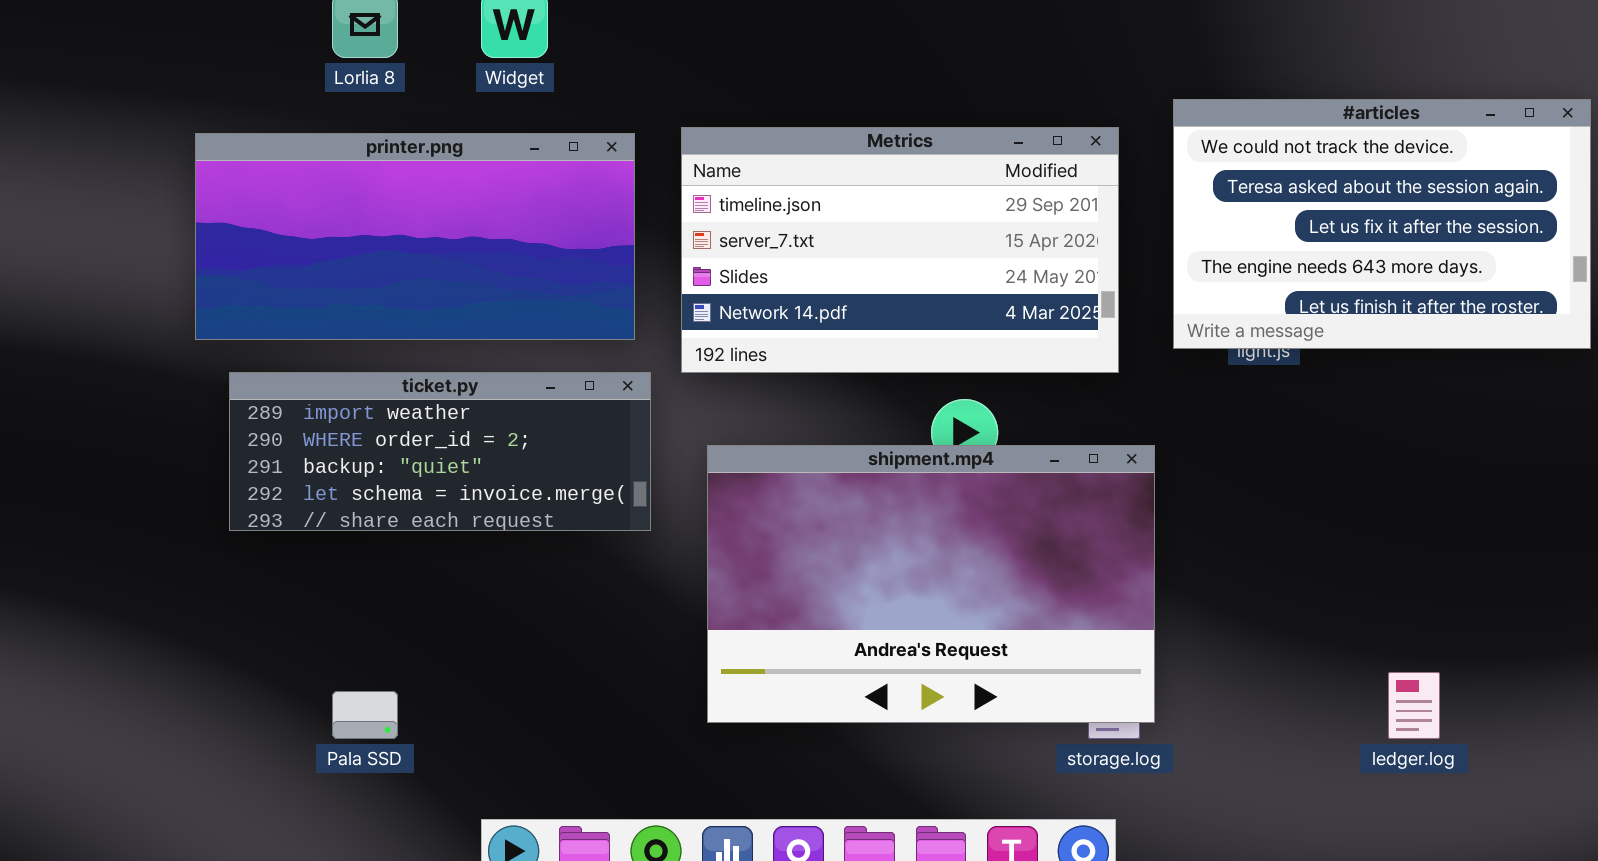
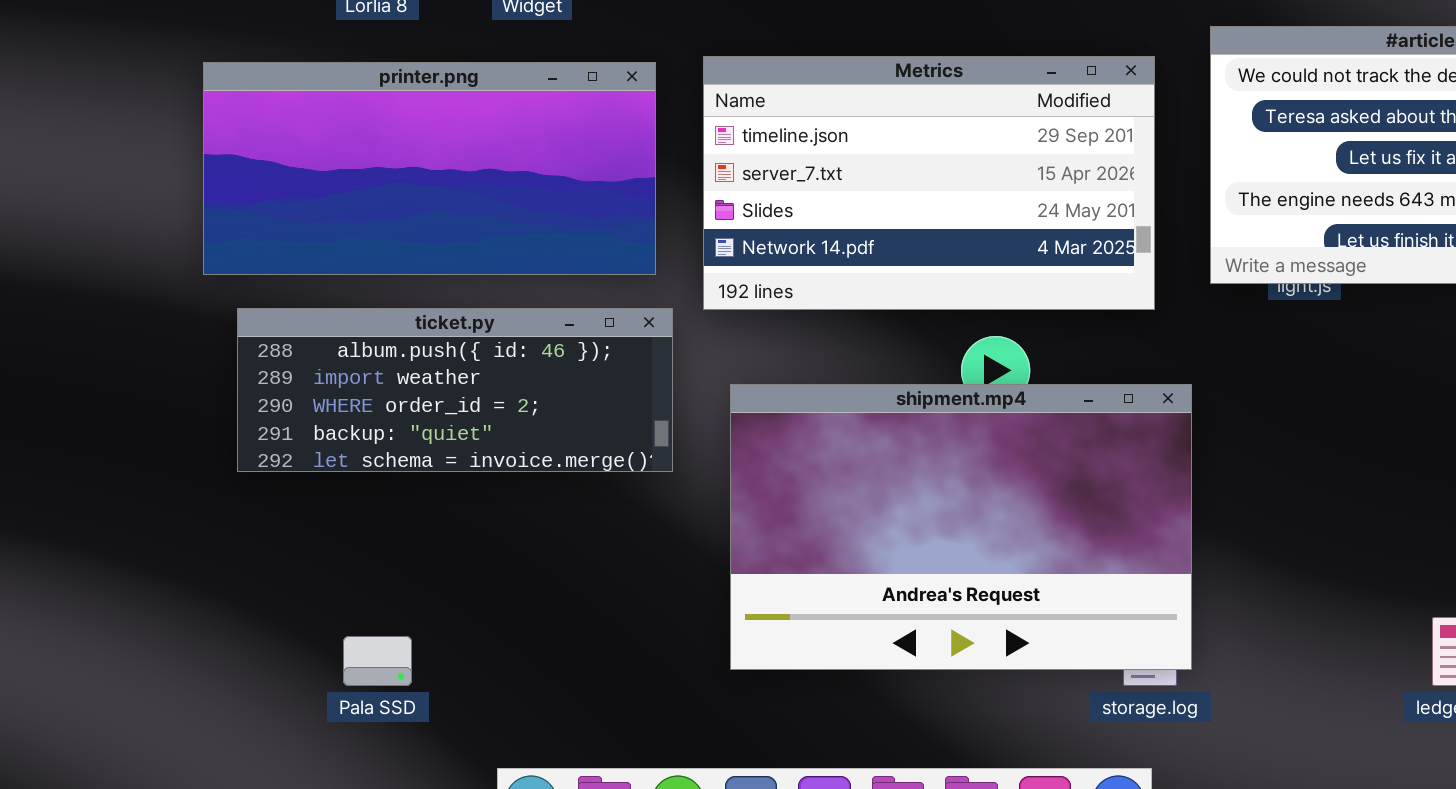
ticket.py: [229,372,651,531] -> [237,308,673,472], scrolled up 1 row

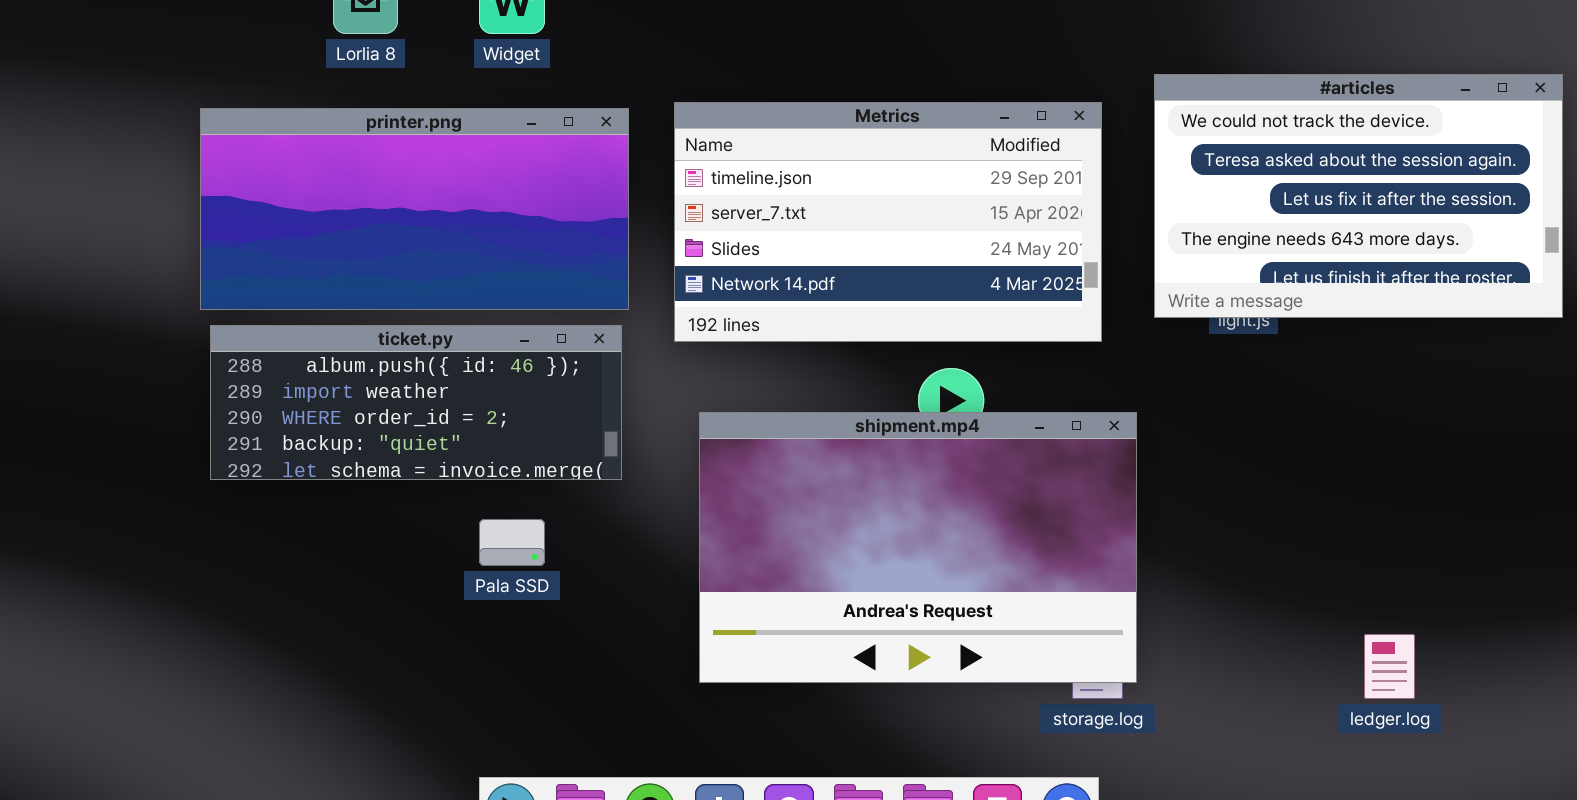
ticket.py: [237,308,673,472] -> [210,325,622,480], moved
Pala SSD: [343,636,412,686] -> [479,519,545,566], moved

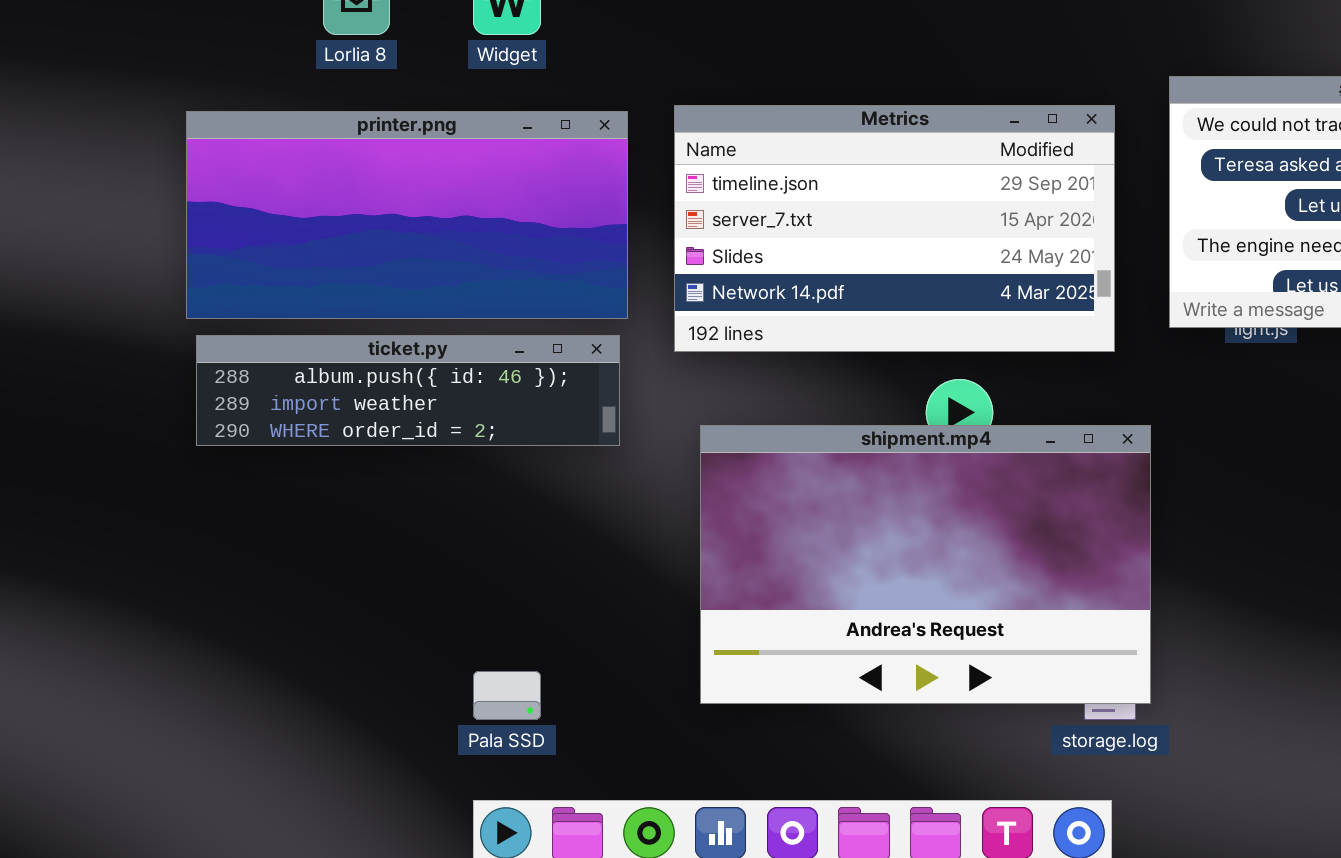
ticket.py: [210,325,622,480] -> [196,335,620,446], resized
Pala SSD: [479,519,545,566] -> [473,671,541,720], moved

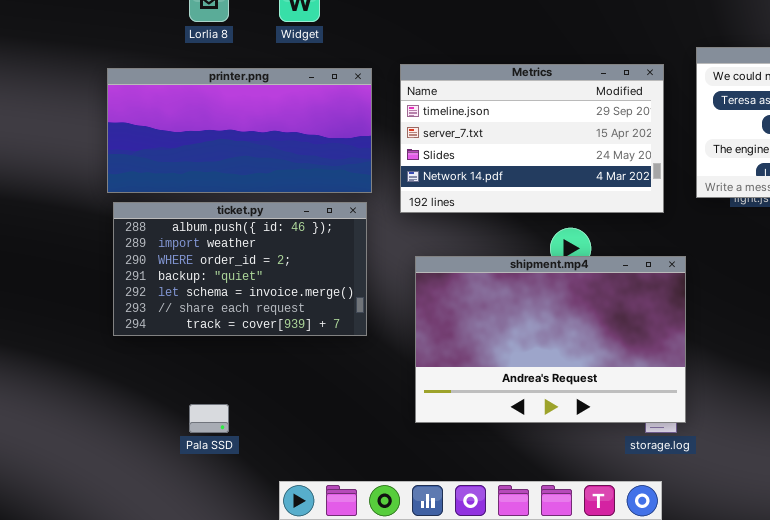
ticket.py: [196,335,620,446] -> [113,202,367,336], resized
Pala SSD: [473,671,541,720] -> [189,404,229,433], moved

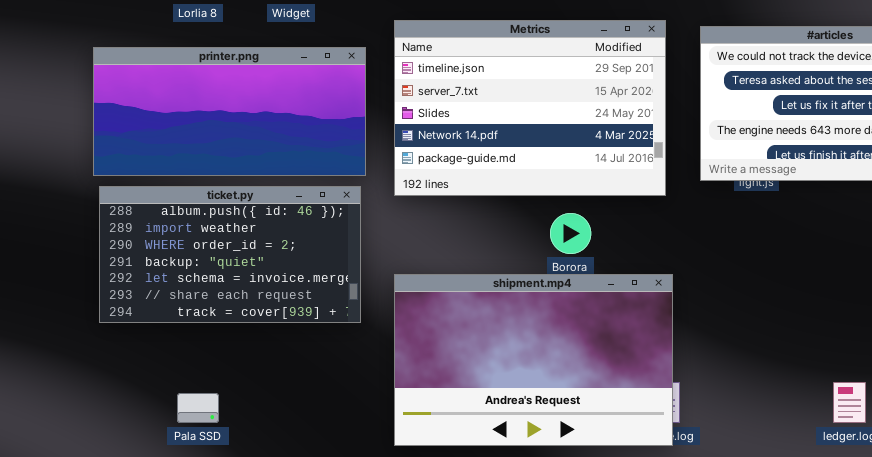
Metrics: [400,64,664,213] -> [394,20,666,196], resized
shipment.mp4: [415,256,686,423] -> [394,274,673,446], moved

